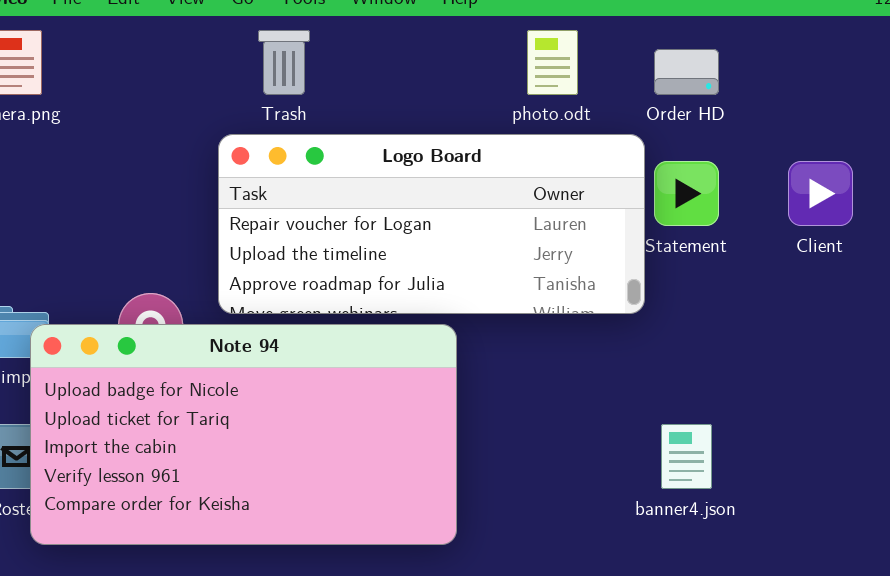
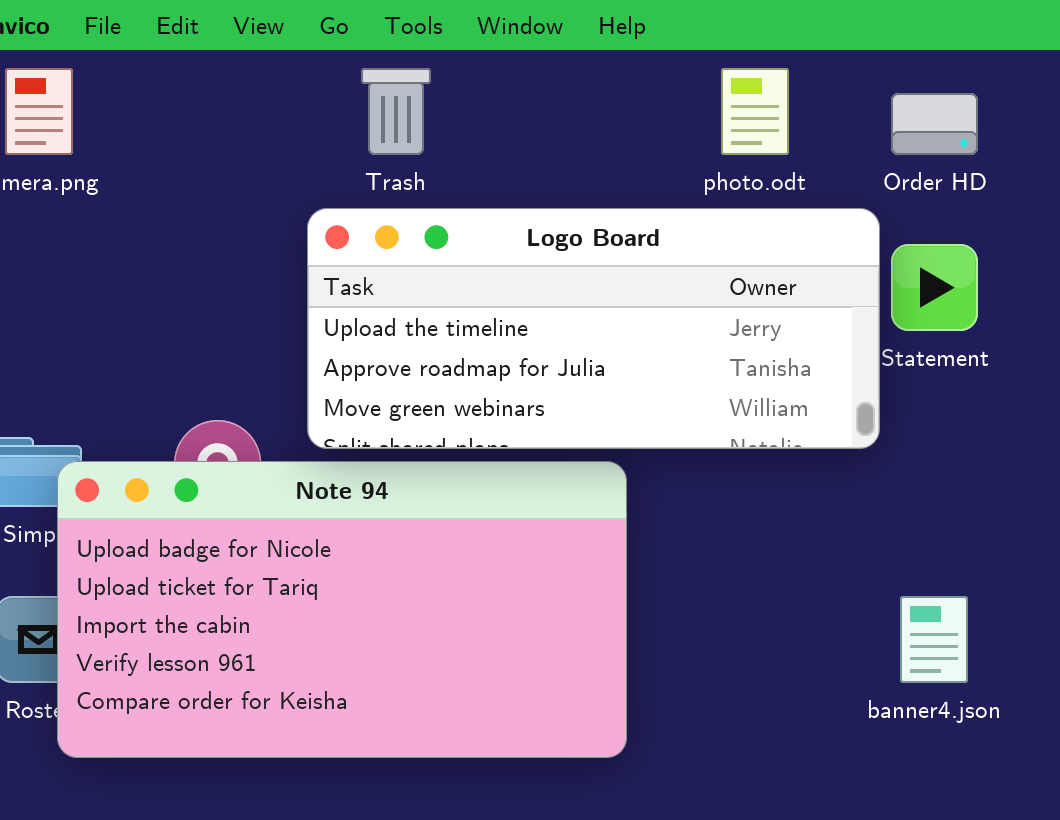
Logo Board: [218,134,645,314] -> [307,208,880,449], scrolled down 1 row

